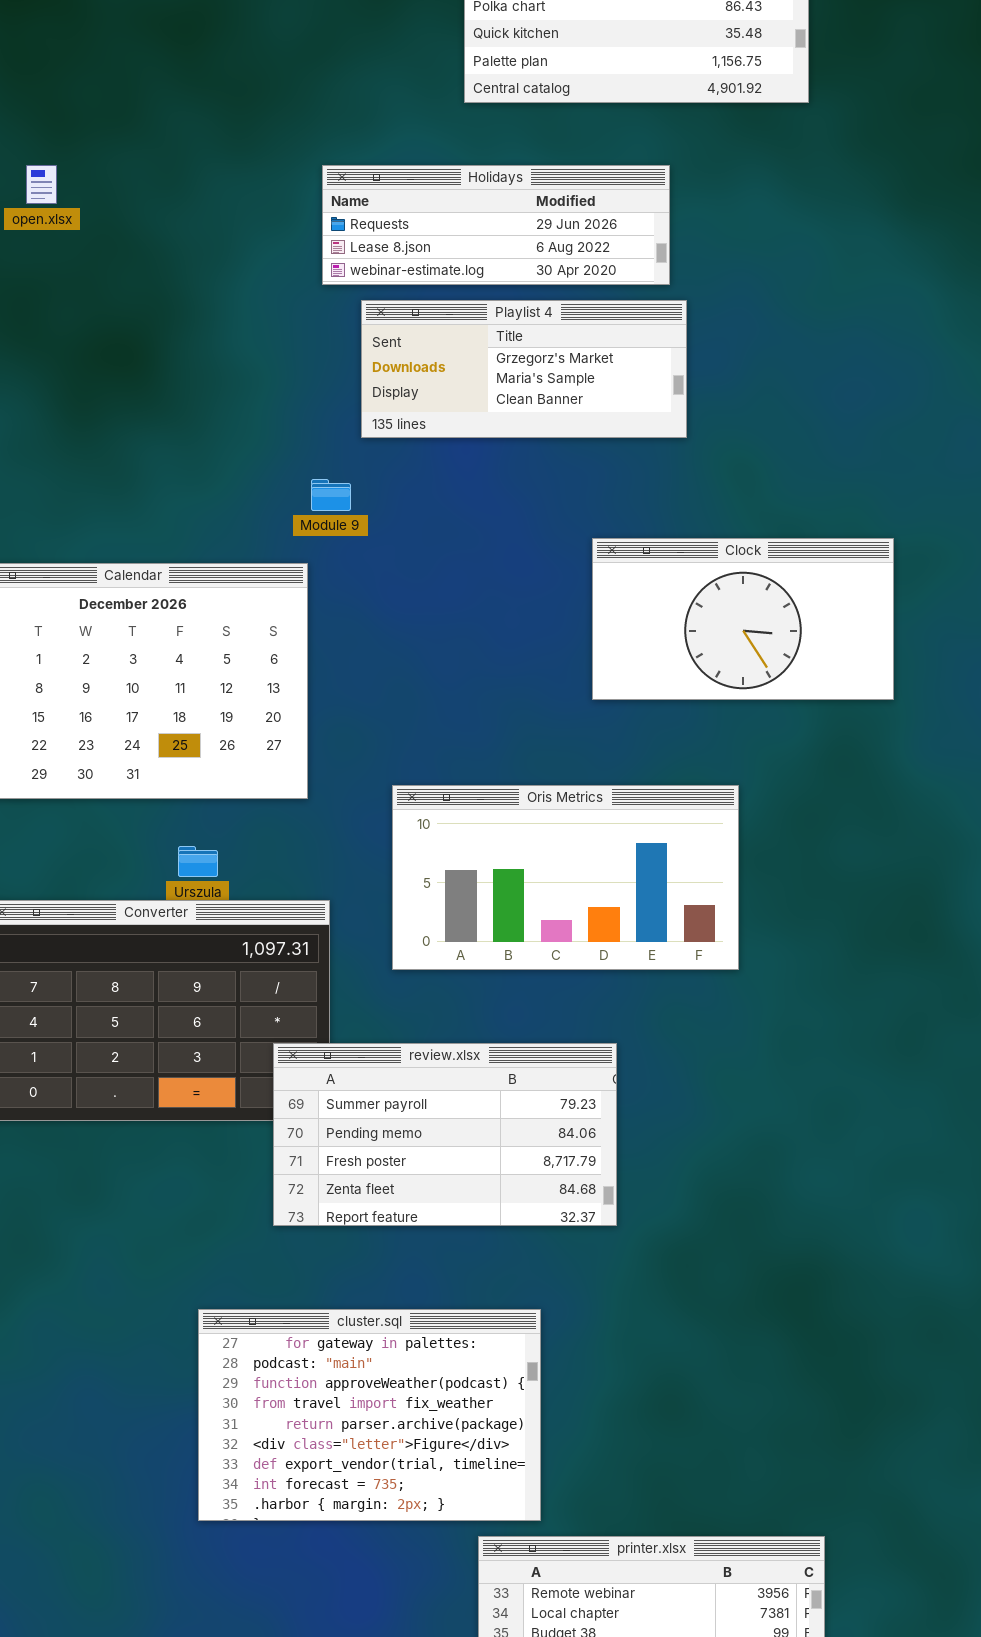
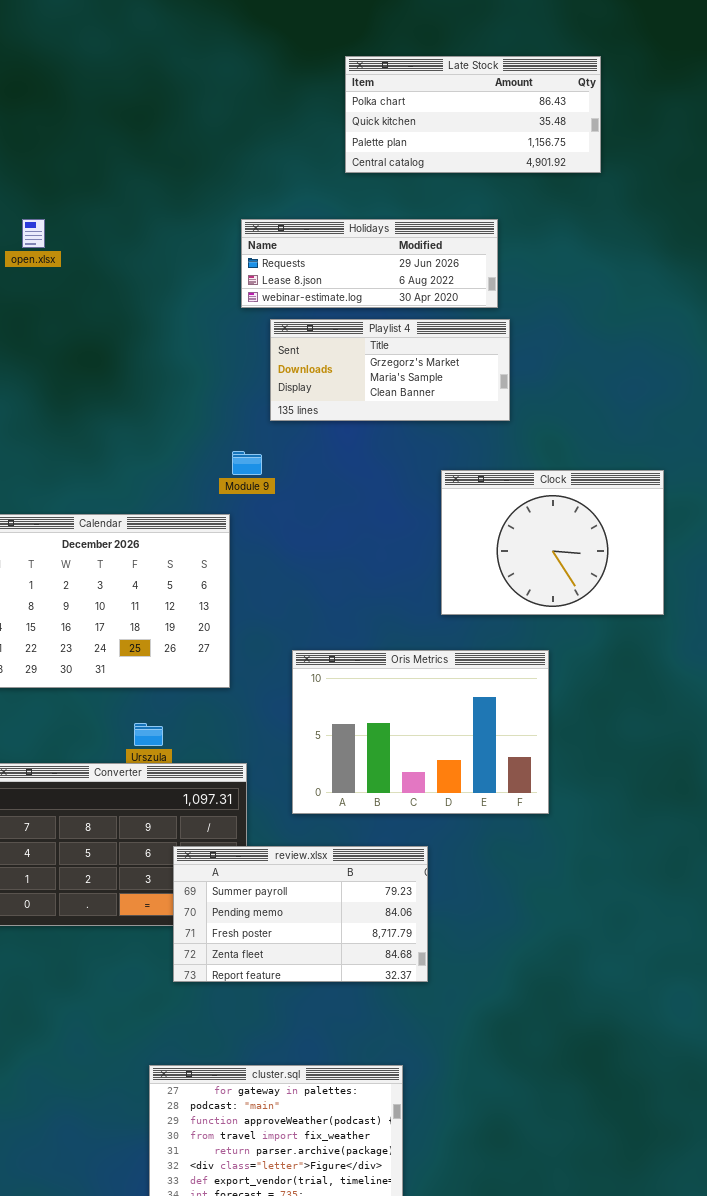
Clock: [592,538,894,700] -> [441,470,664,615], resized
Oris Metrics: [392,785,739,970] -> [292,650,549,814], resized
review.xlsx: [273,1043,617,1226] -> [173,846,428,982], moved

